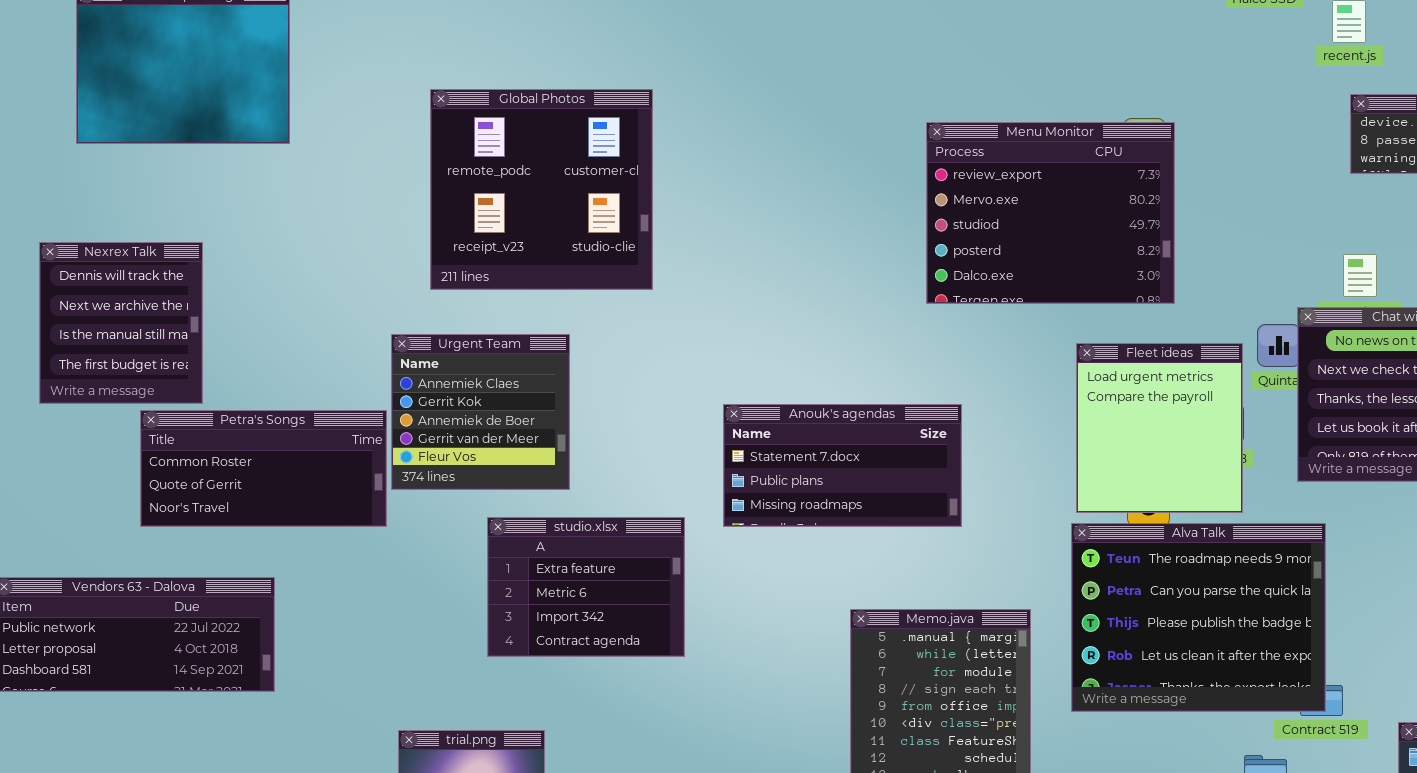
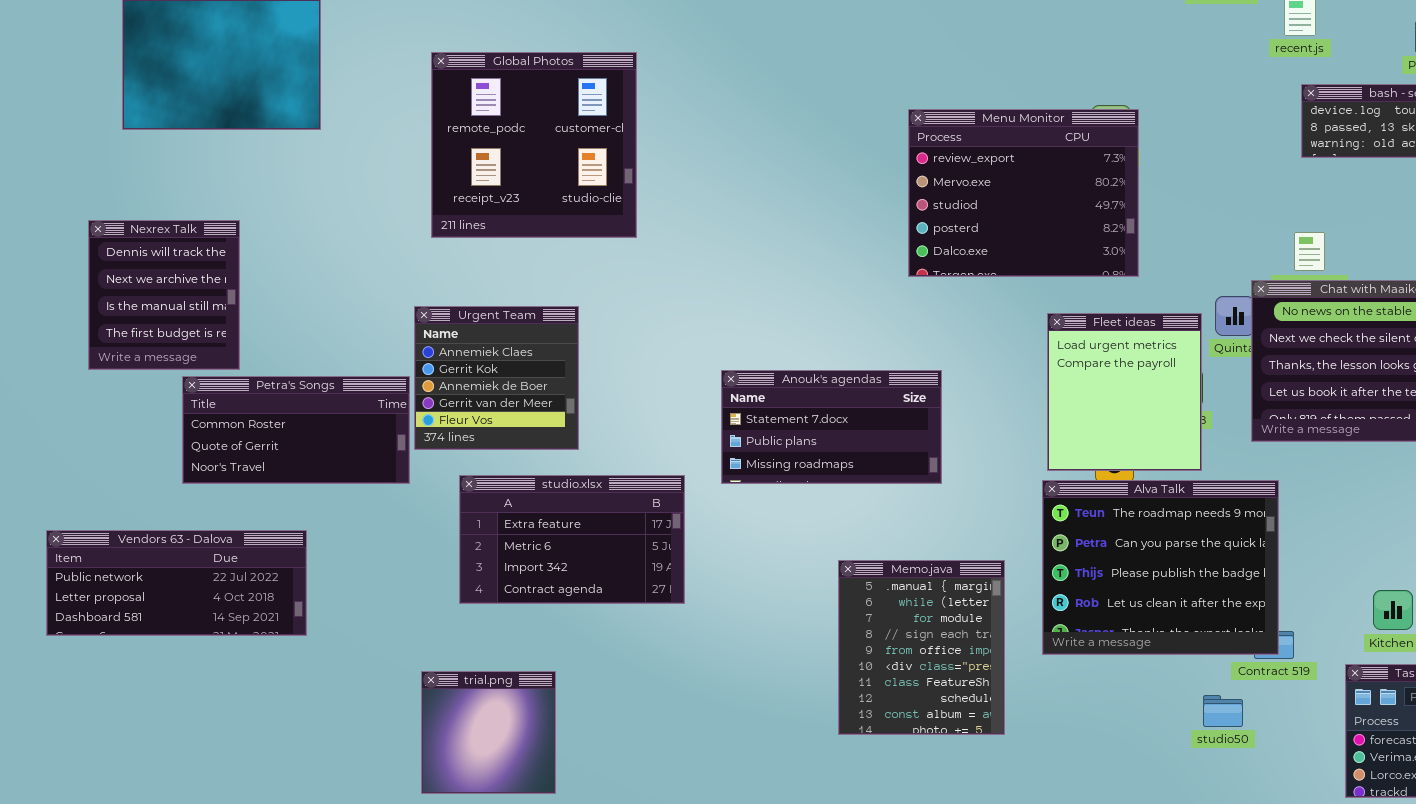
Global Photos: [430,89,653,290] -> [431,52,637,238], moved
studio.xlsx: [487,517,685,657] -> [459,475,685,604], resized

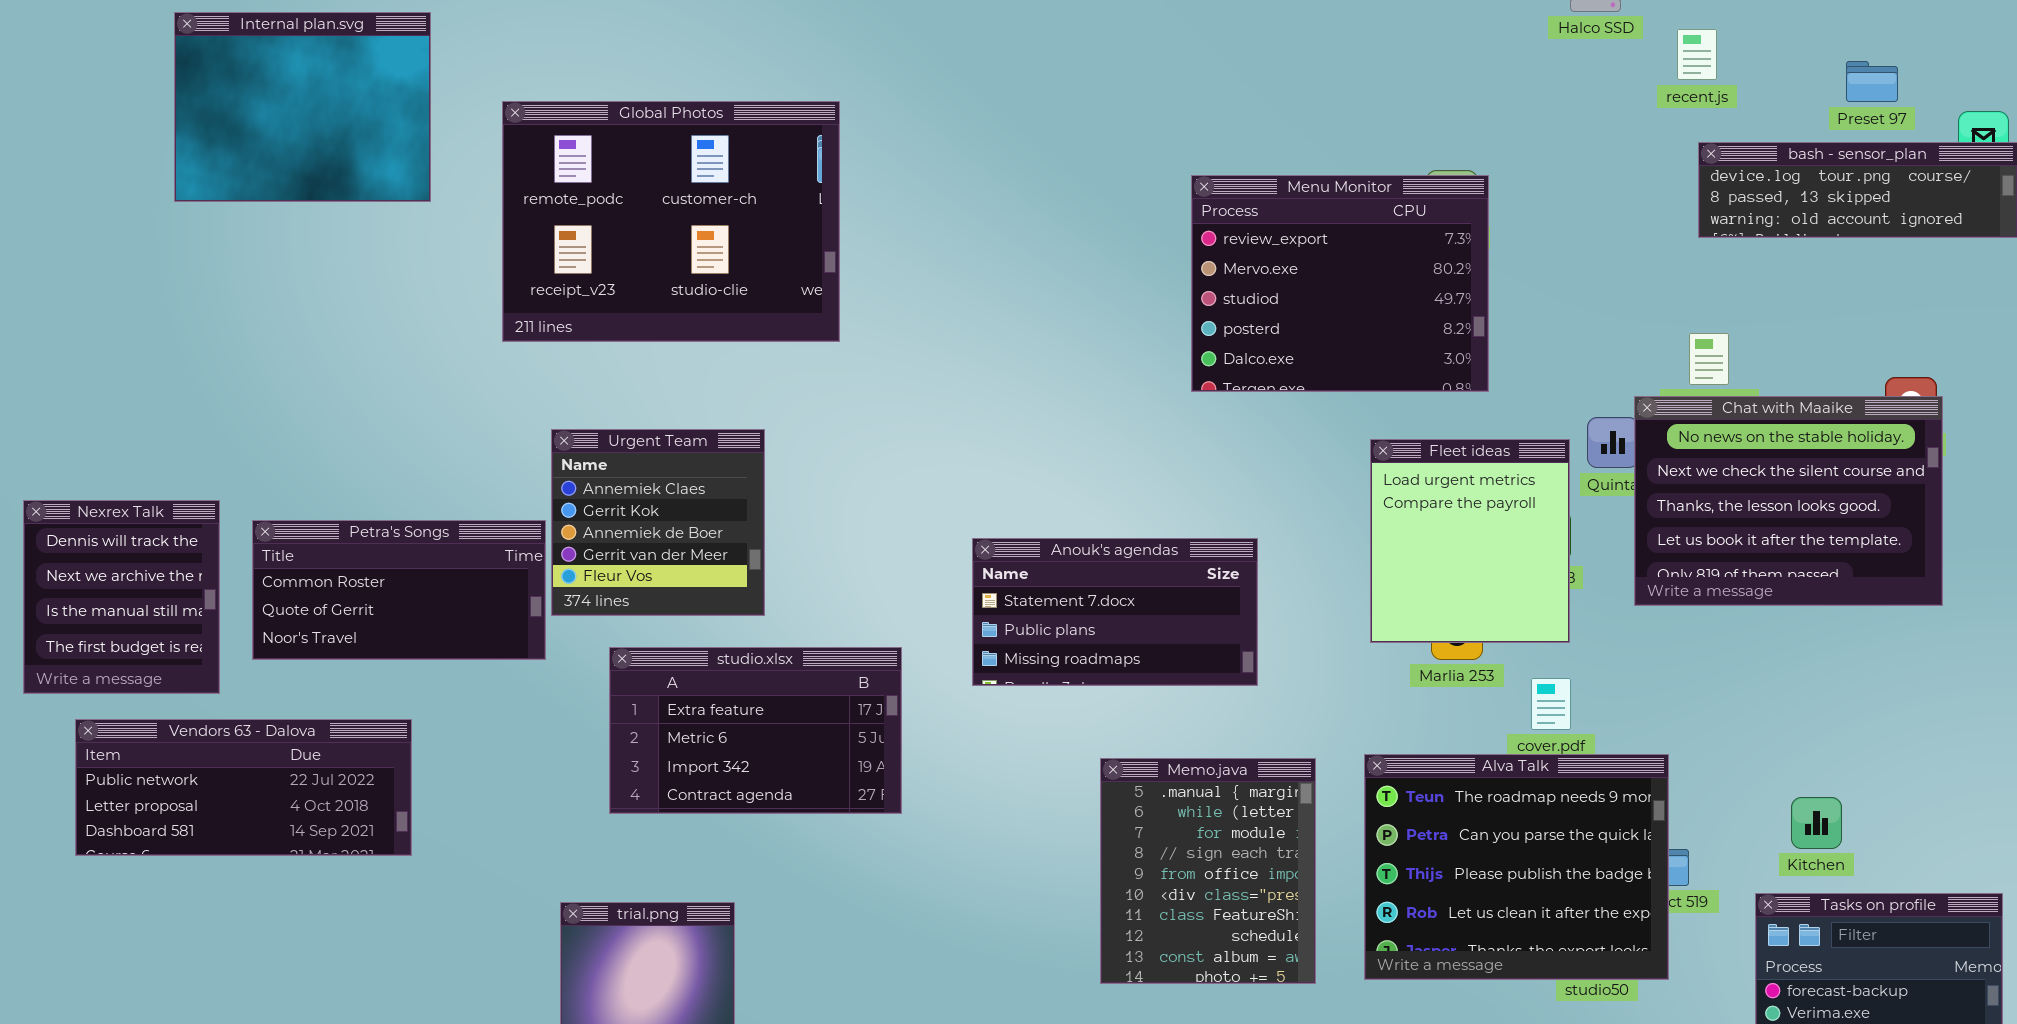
Global Photos: [431,52,637,238] -> [502,101,840,342], resized
Nexrex Talk: [88,220,240,370] -> [23,500,220,694], moved
Anouk's agendas: [721,370,942,484] -> [972,538,1258,686], moved
Alva Talk: [1042,480,1279,655] -> [1364,754,1669,980], moved

